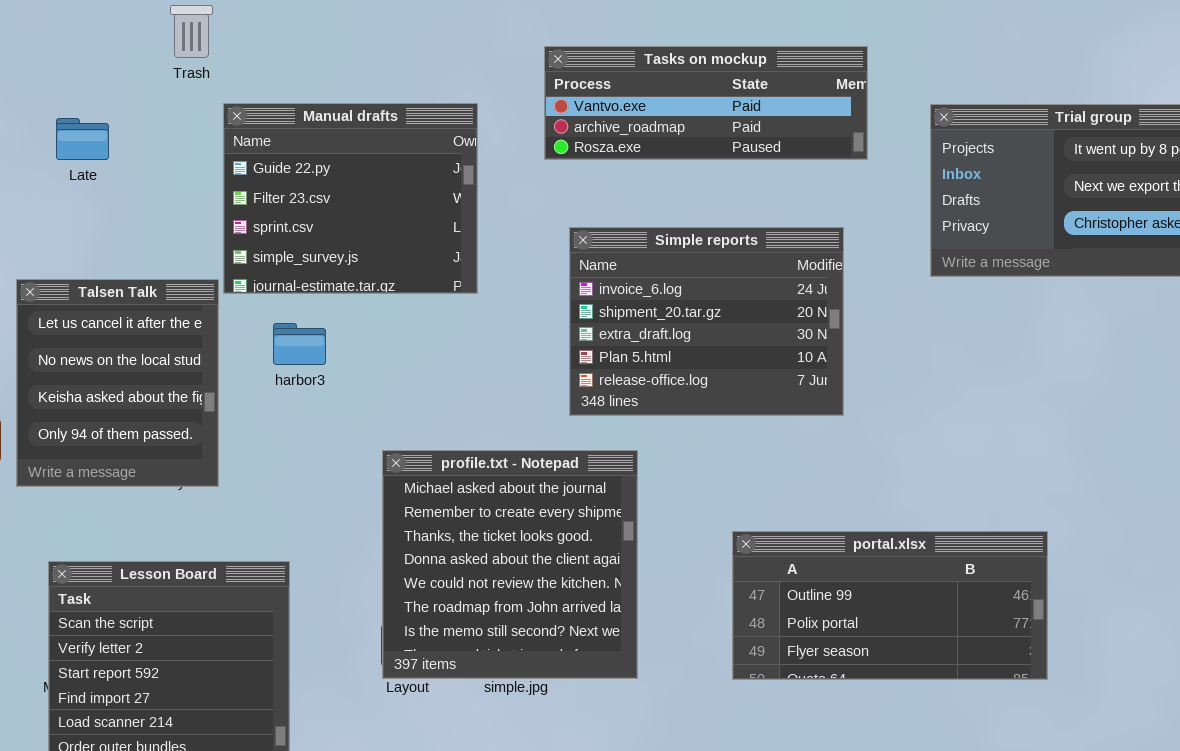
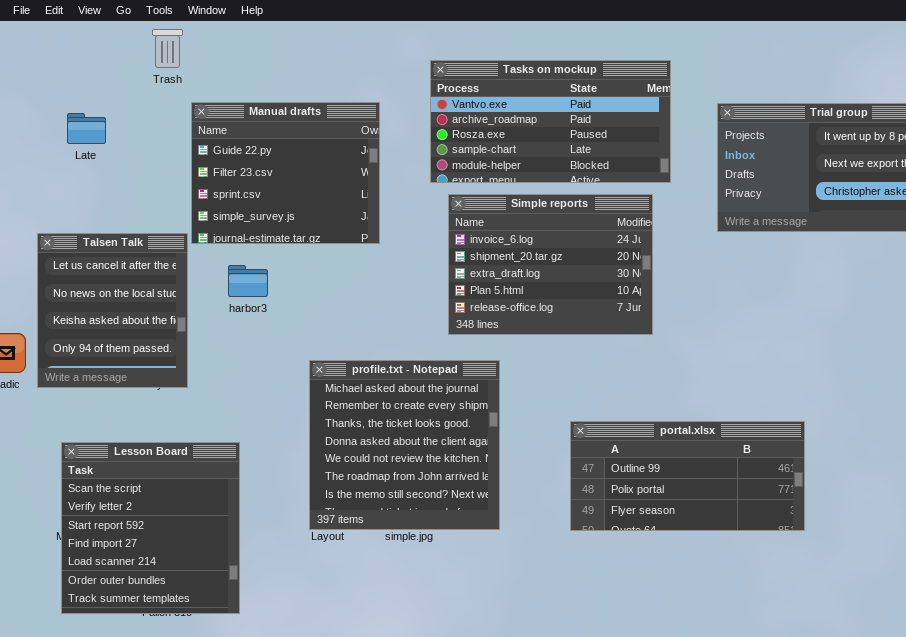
Tasks on mockup: [544,46,868,160] -> [430,60,671,183], resized

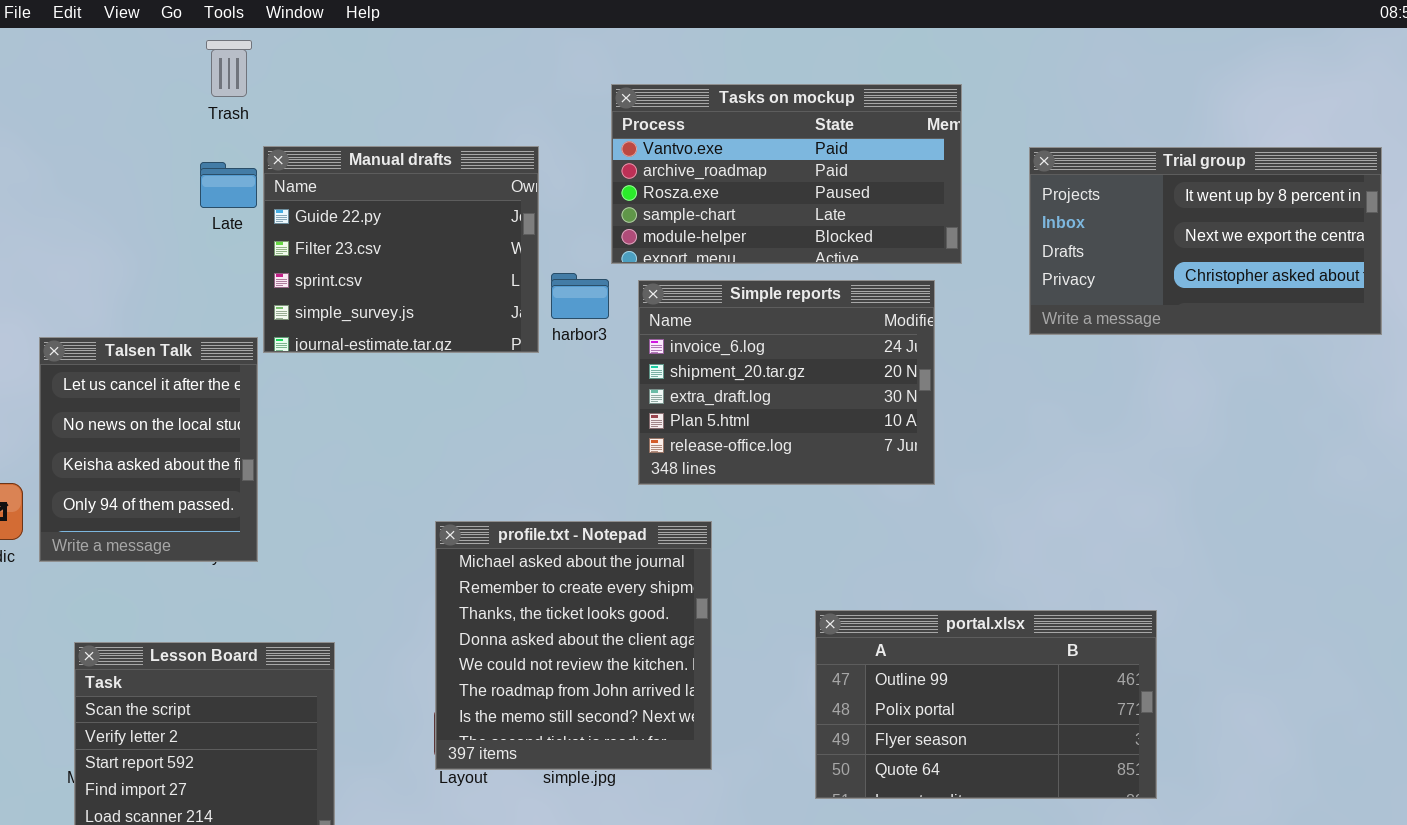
Late: [67,113,106,144] -> [200,162,257,208], moved
harbor3: [228,265,268,297] -> [551,273,609,319], moved
portal.xlsx: [570,421,805,531] -> [815,610,1157,799], resized

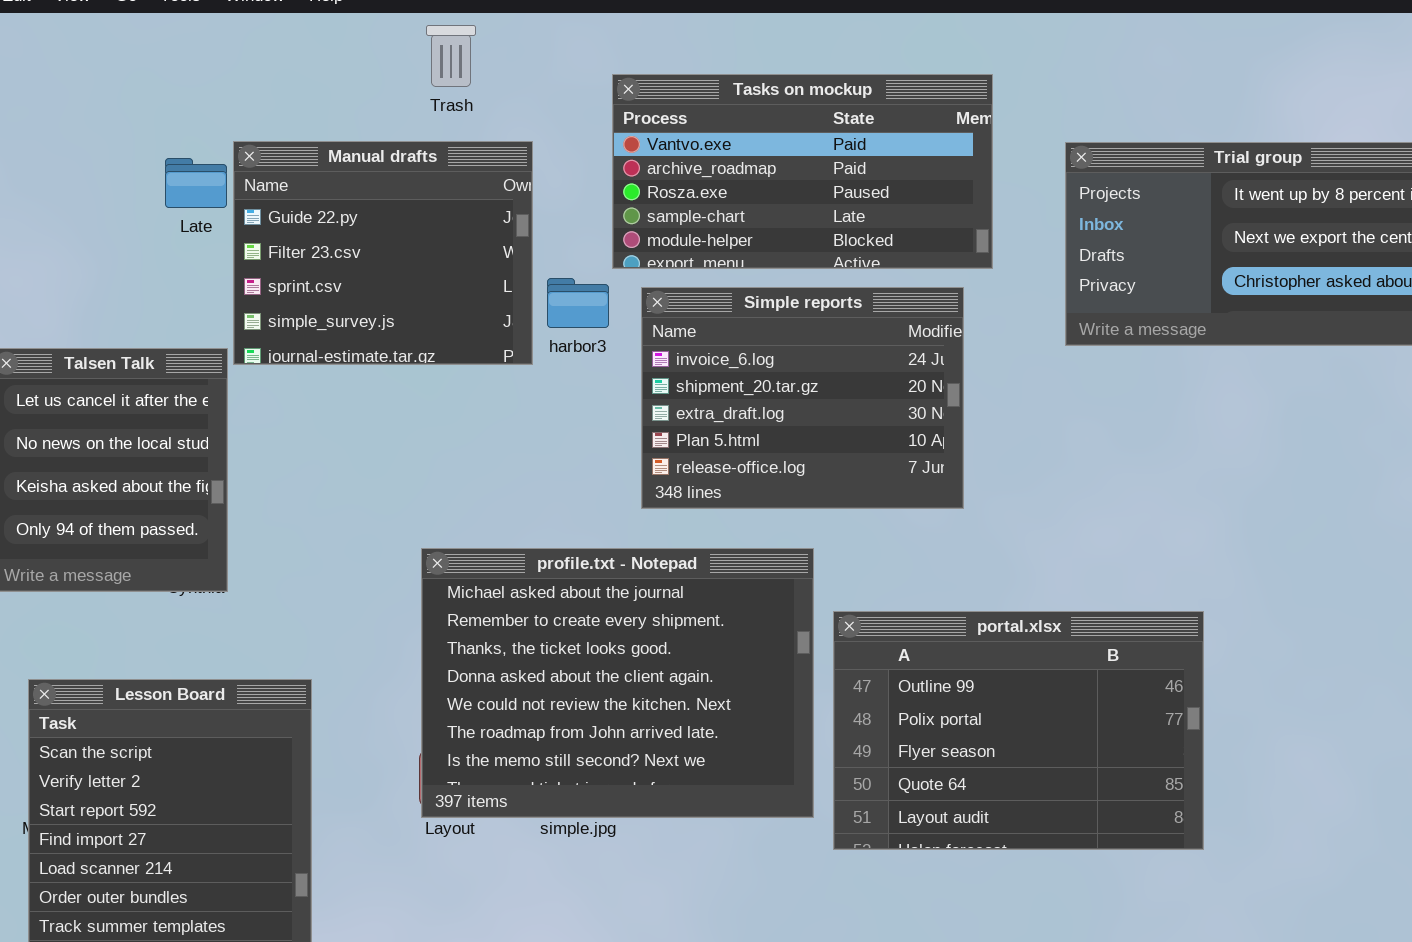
Trash: [206,40,252,97] -> [426,25,476,87], moved
profile.txt - Notepad: [435,521,712,770] -> [421,548,814,818], resized
portal.xlsx: [815,610,1157,799] -> [833,611,1204,850], resized

